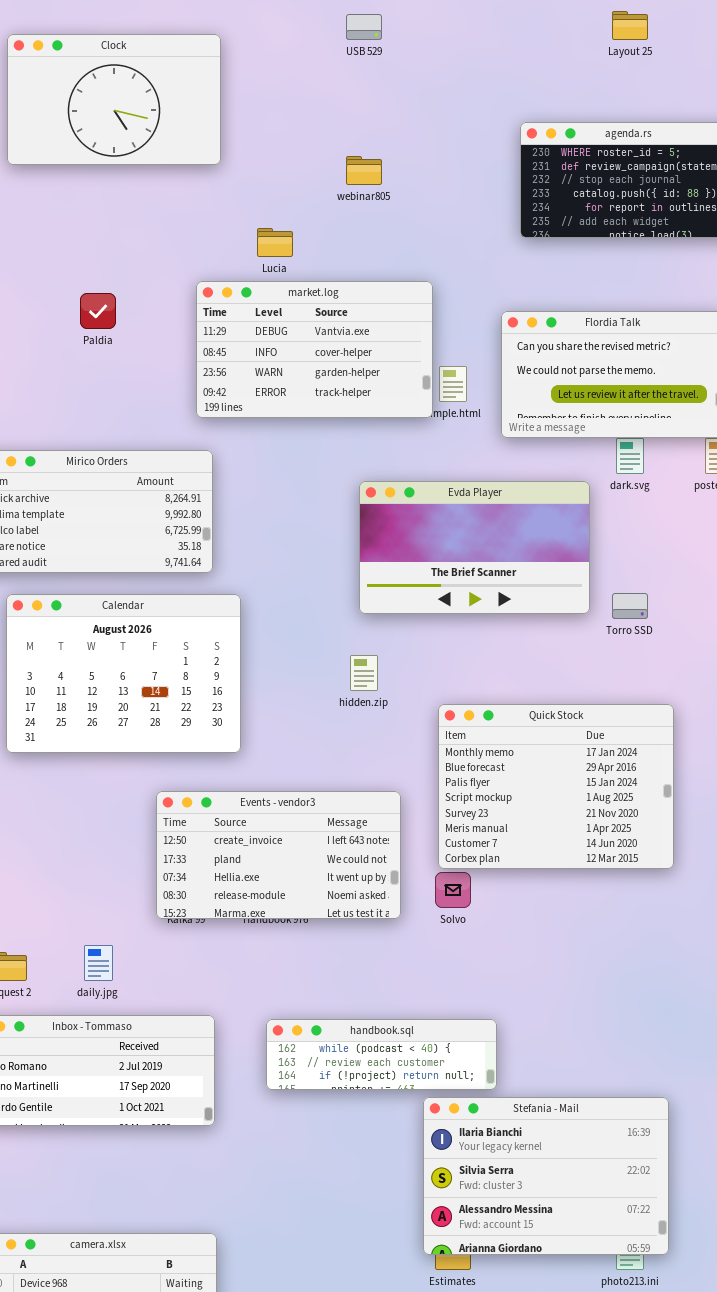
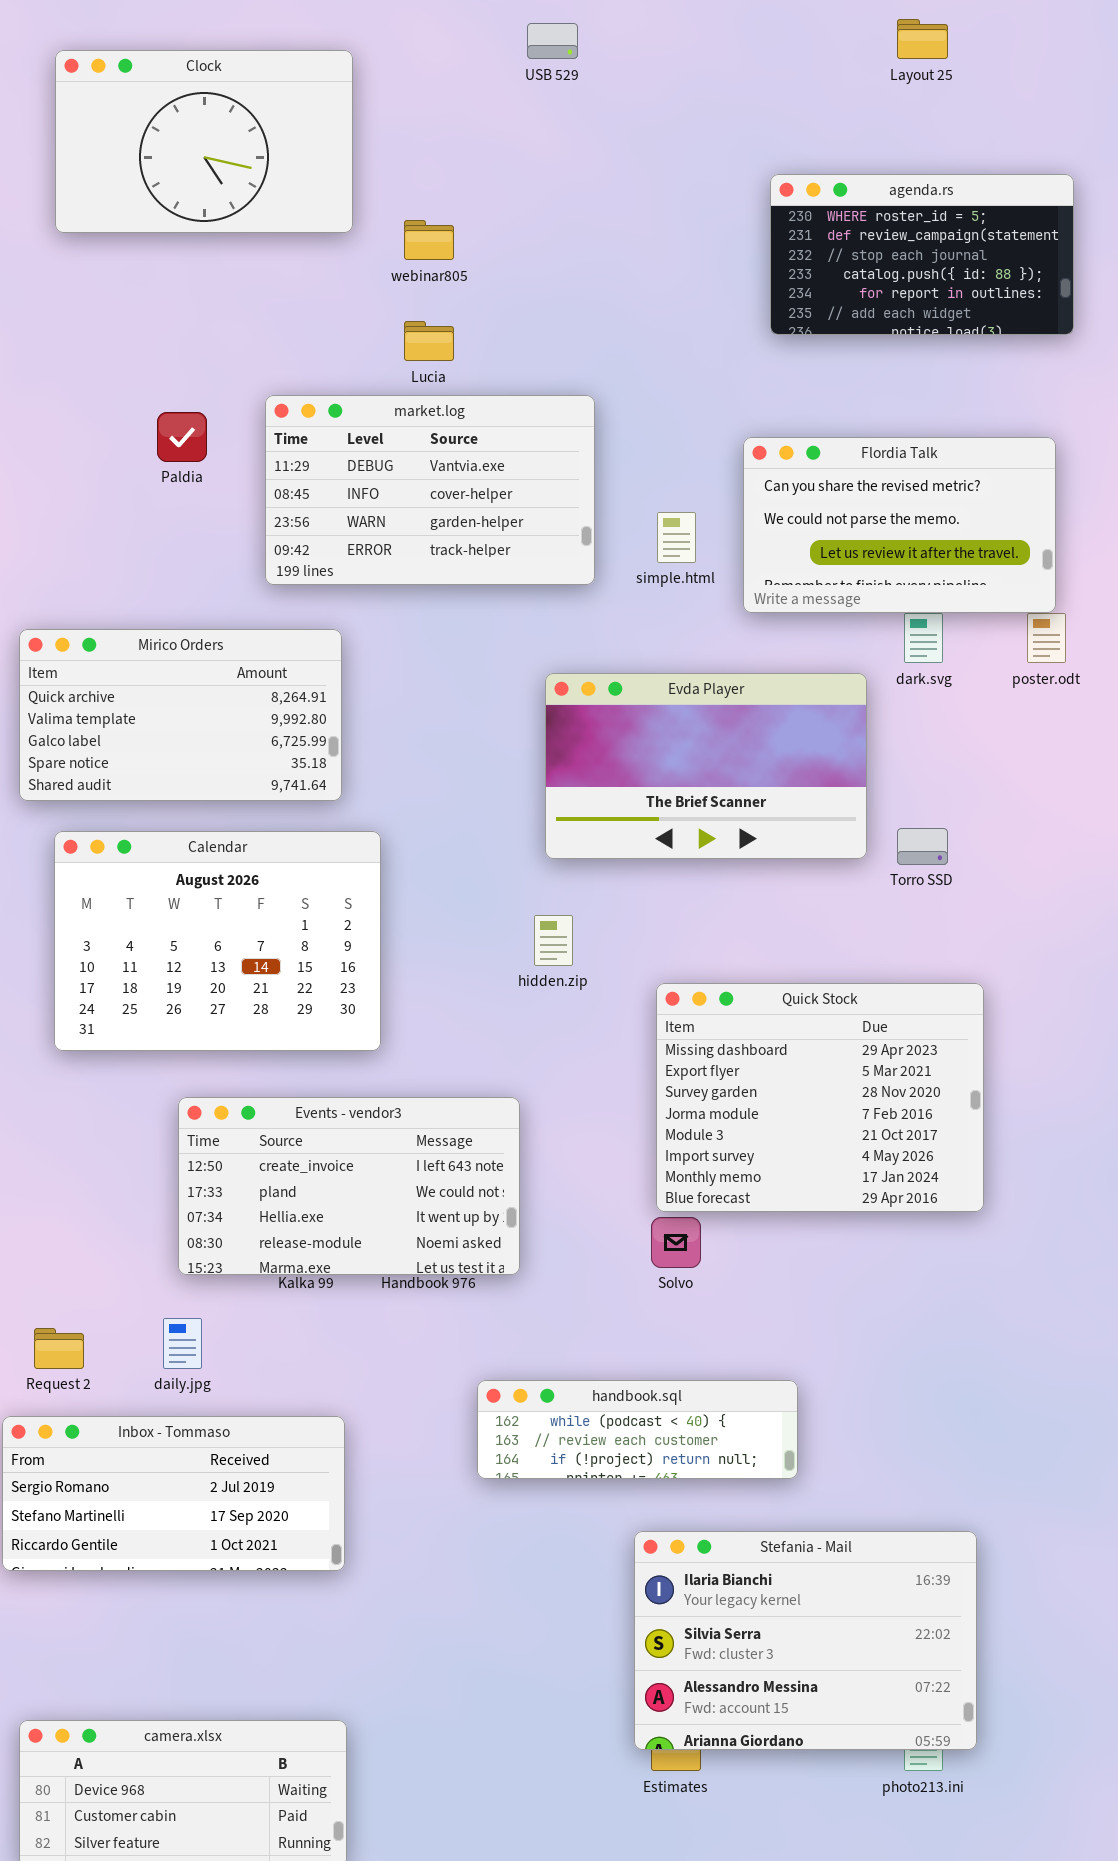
webinar805: [346,156,382,185] -> [404,220,454,260], moved
market.log: [196,281,433,418] -> [265,395,595,585], moved
Quick Stock: [438,704,674,869] -> [656,983,984,1212], scrolled up 6 rows
Events - vendor3: [156,791,401,919] -> [178,1097,520,1275], moved
handbook.sql: [266,1019,497,1090] -> [477,1380,798,1479], moved

